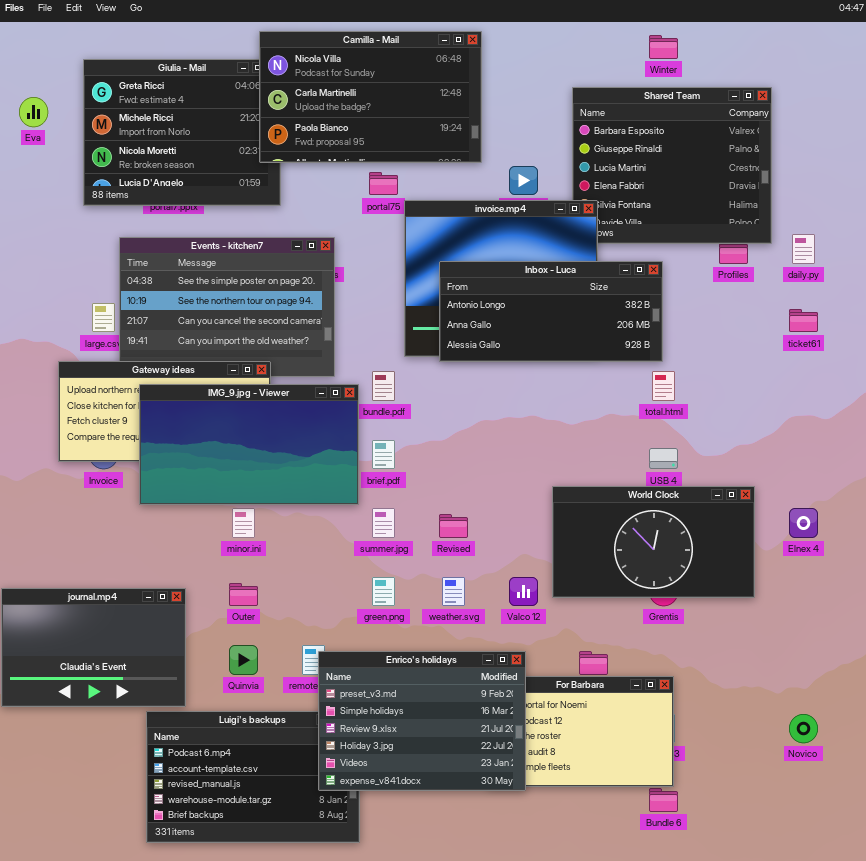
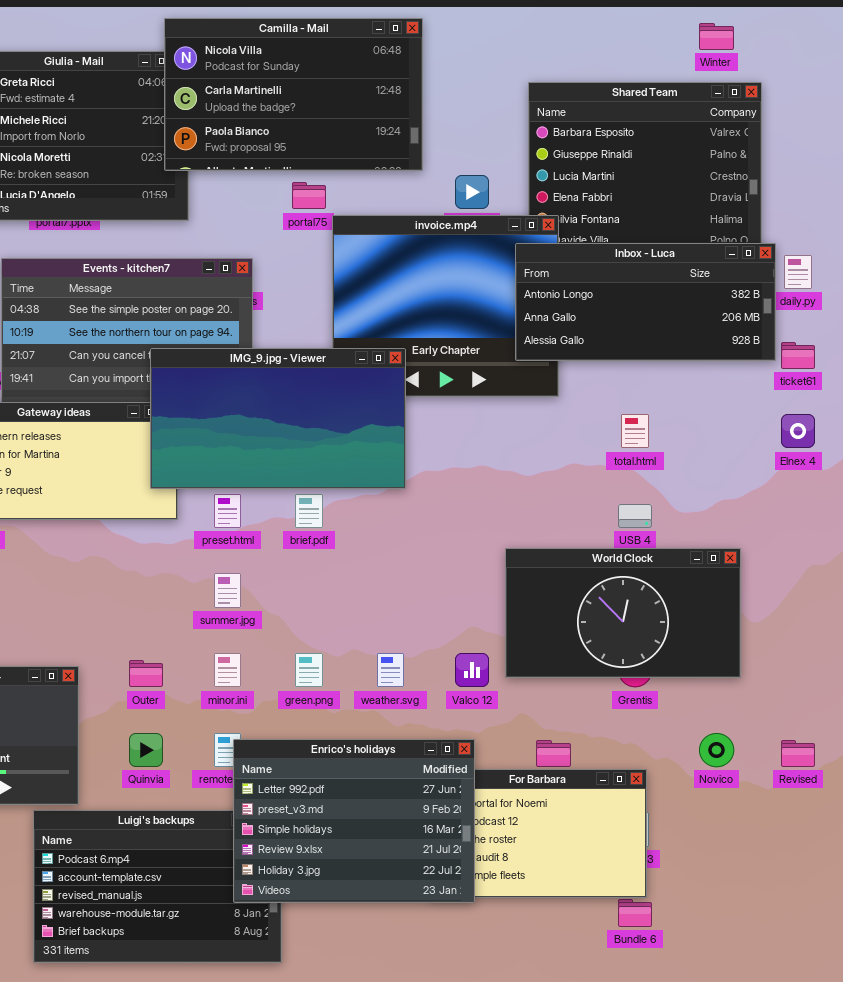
Winter: [649,35,678,59] -> [699,23,734,50], moved
Inbox - Luca: [439,261,663,362] -> [515,243,776,361], moved
IMG_9.jpg - Viewer: [139,384,359,505] -> [150,348,406,489], moved
minor.ini: [232,508,255,538] -> [214,653,241,687], moved
summer.jpg: [372,508,395,538] -> [214,573,241,608], moved
Elnex 4: [789,508,818,538] -> [781,414,815,448], moved
Revised: [439,514,468,538] -> [781,740,815,767], moved
Enrico's holidays: [318,651,526,791] -> [233,739,475,903], scrolled up 1 row
Novico: [789,714,818,743] -> [699,733,734,767], moved

